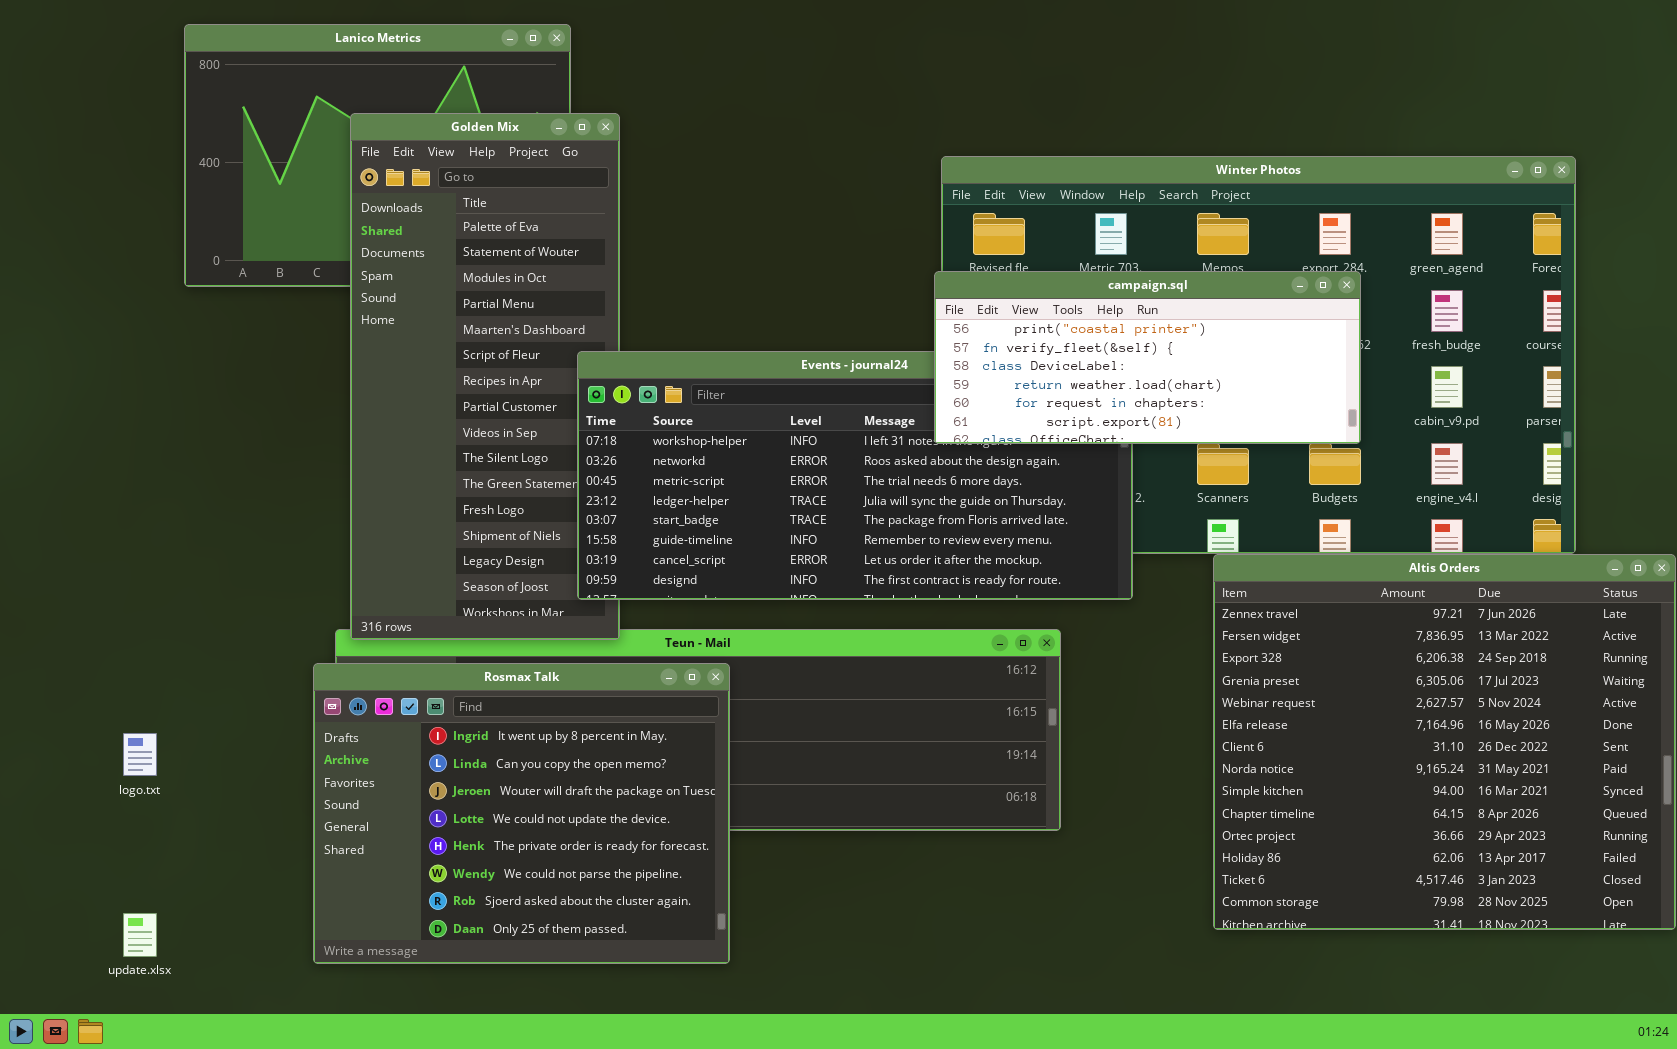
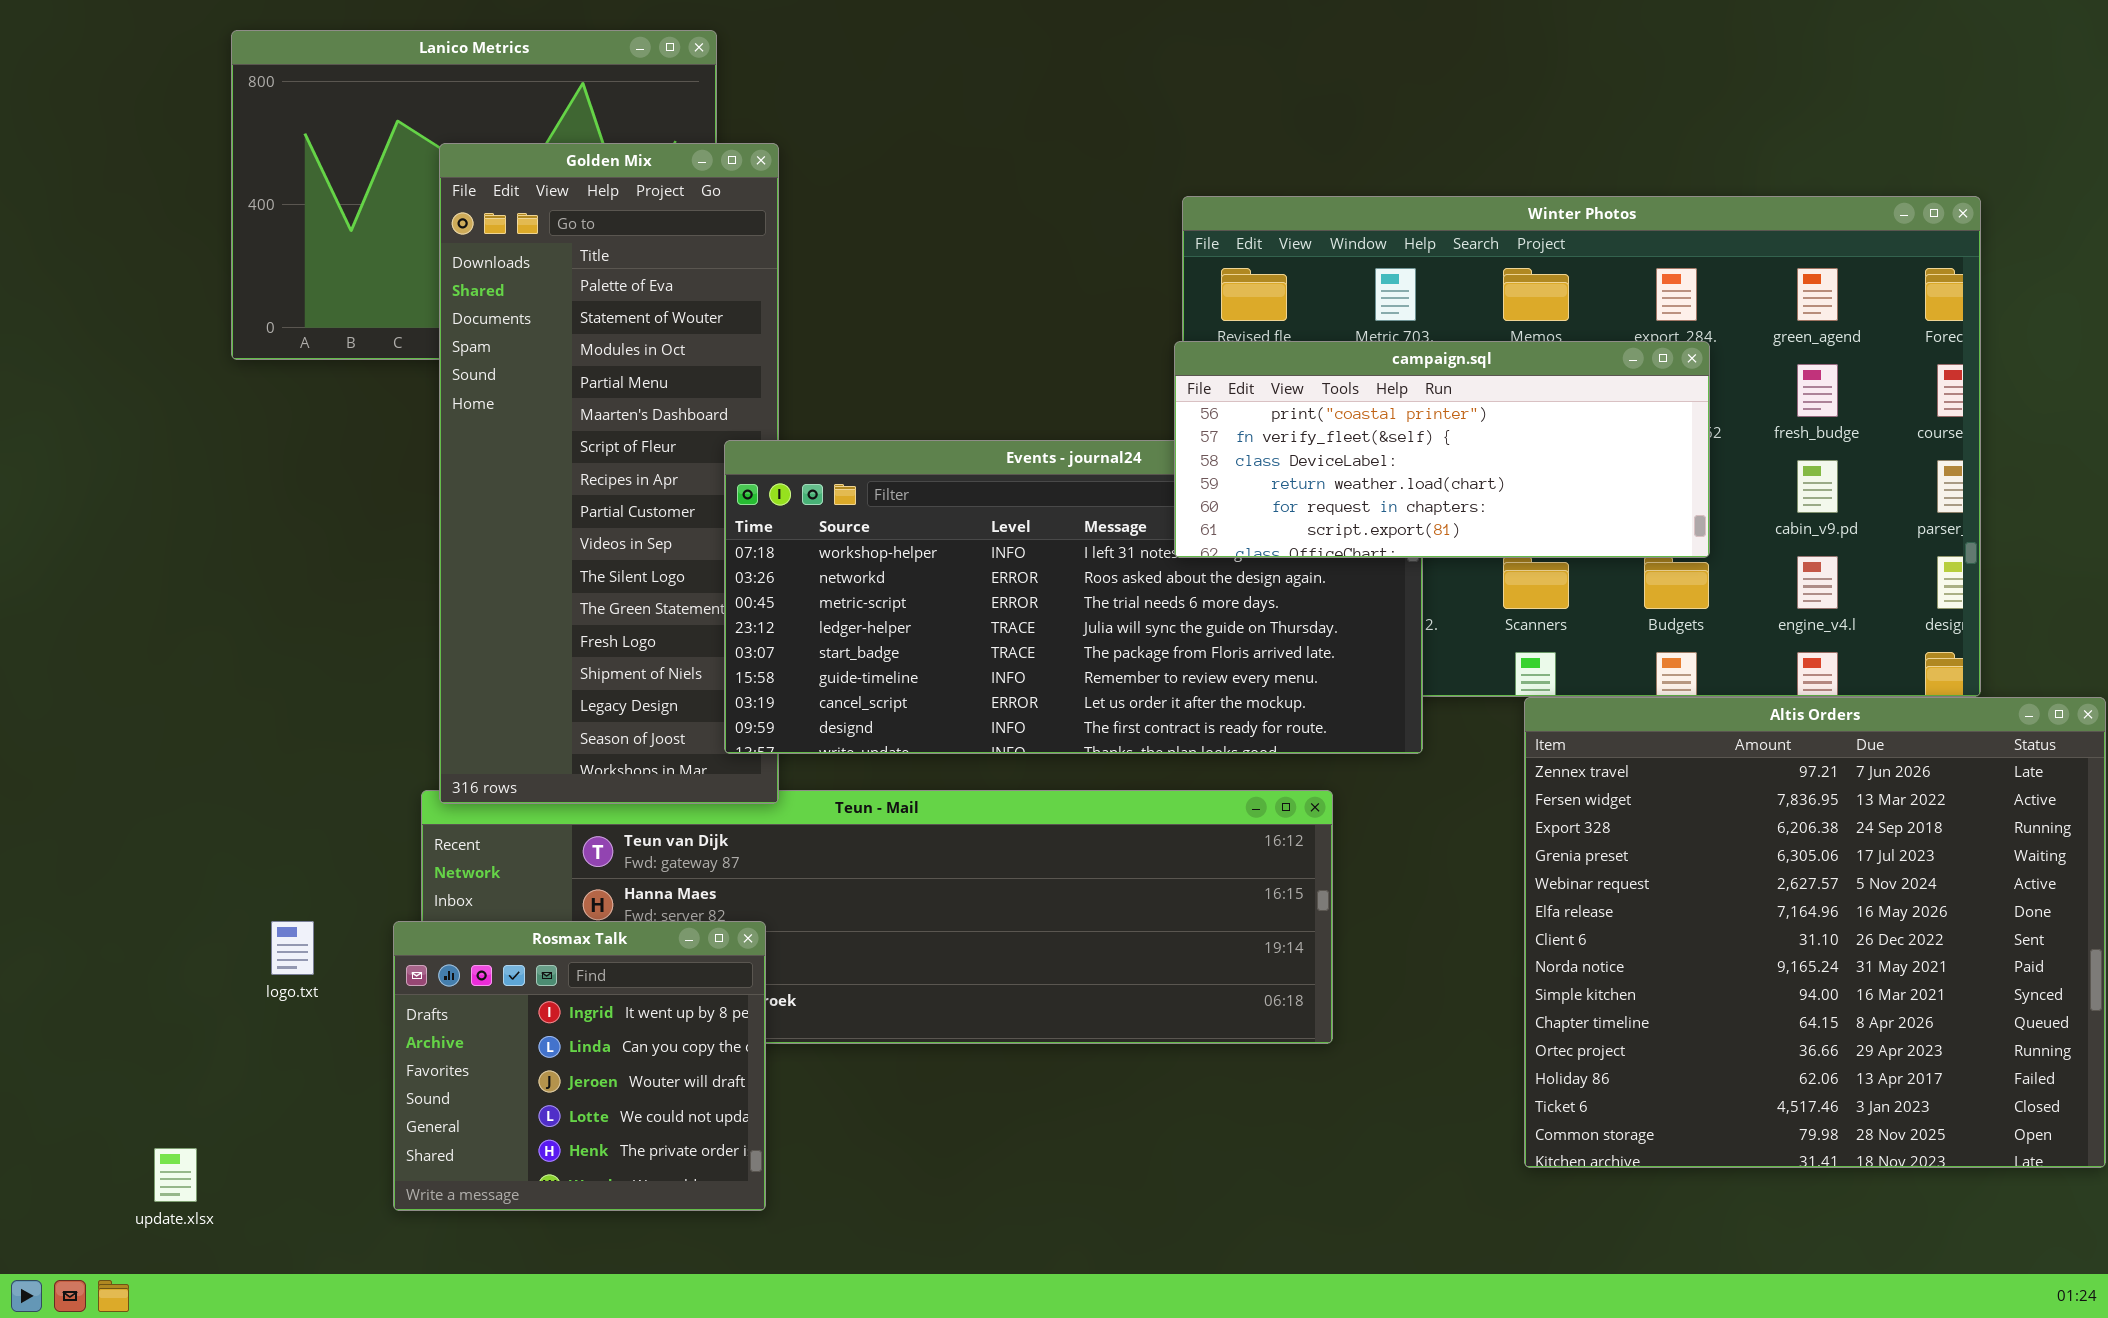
Rosmax Talk: [313,663,730,964] -> [393,921,766,1211], resized
logo.txt: [123,733,157,776] -> [271,921,314,975], moved

